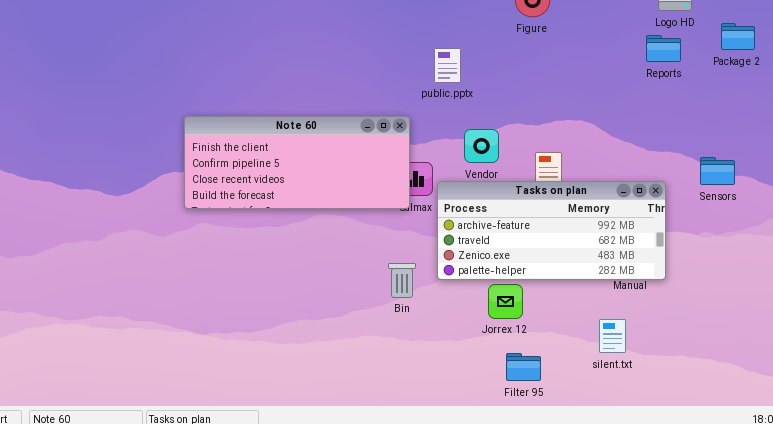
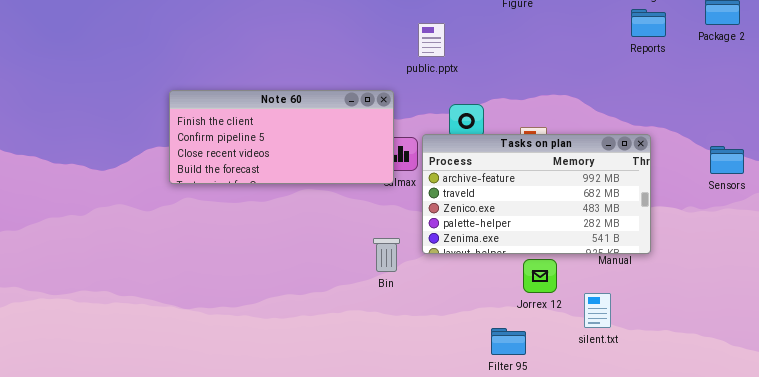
Sensors: [700,157,735,185] -> [710,146,744,174], moved
Tasks on plan: [437,181,666,280] -> [422,134,651,254], resized
Jorrex 12: [488,284,523,319] -> [523,259,557,293], moved

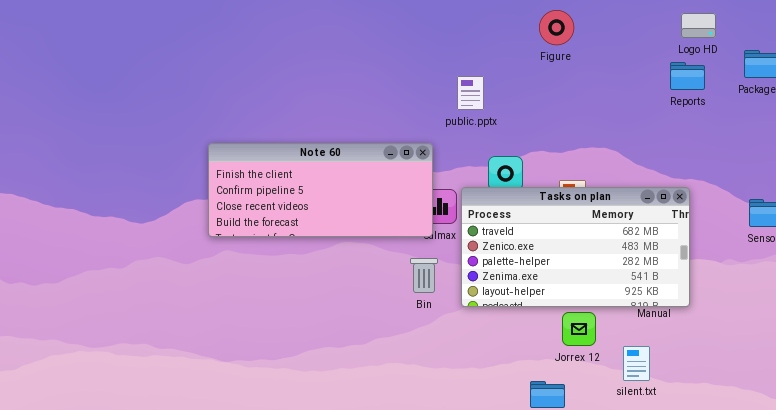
Tasks on plan: [422,134,651,254] -> [461,187,690,307], scrolled down 1 row
Bin: [373,238,400,272] -> [410,258,438,293], moved

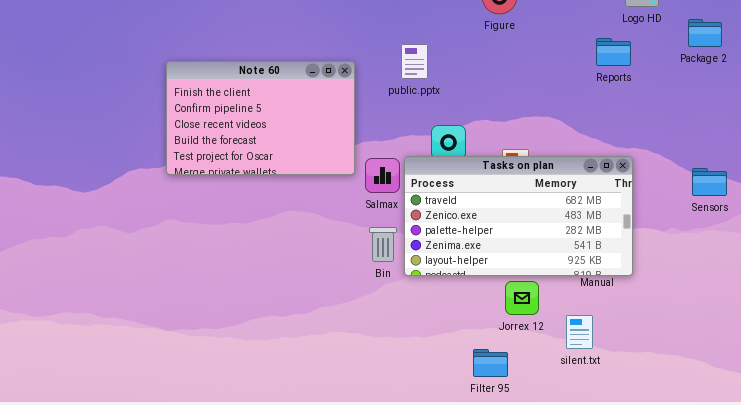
Reports: [670,62,705,90] -> [596,38,631,66], moved
Note 60: [208,143,433,237] -> [166,61,355,175], moved, resized
Bin: [410,258,438,293] -> [369,227,397,262], moved

